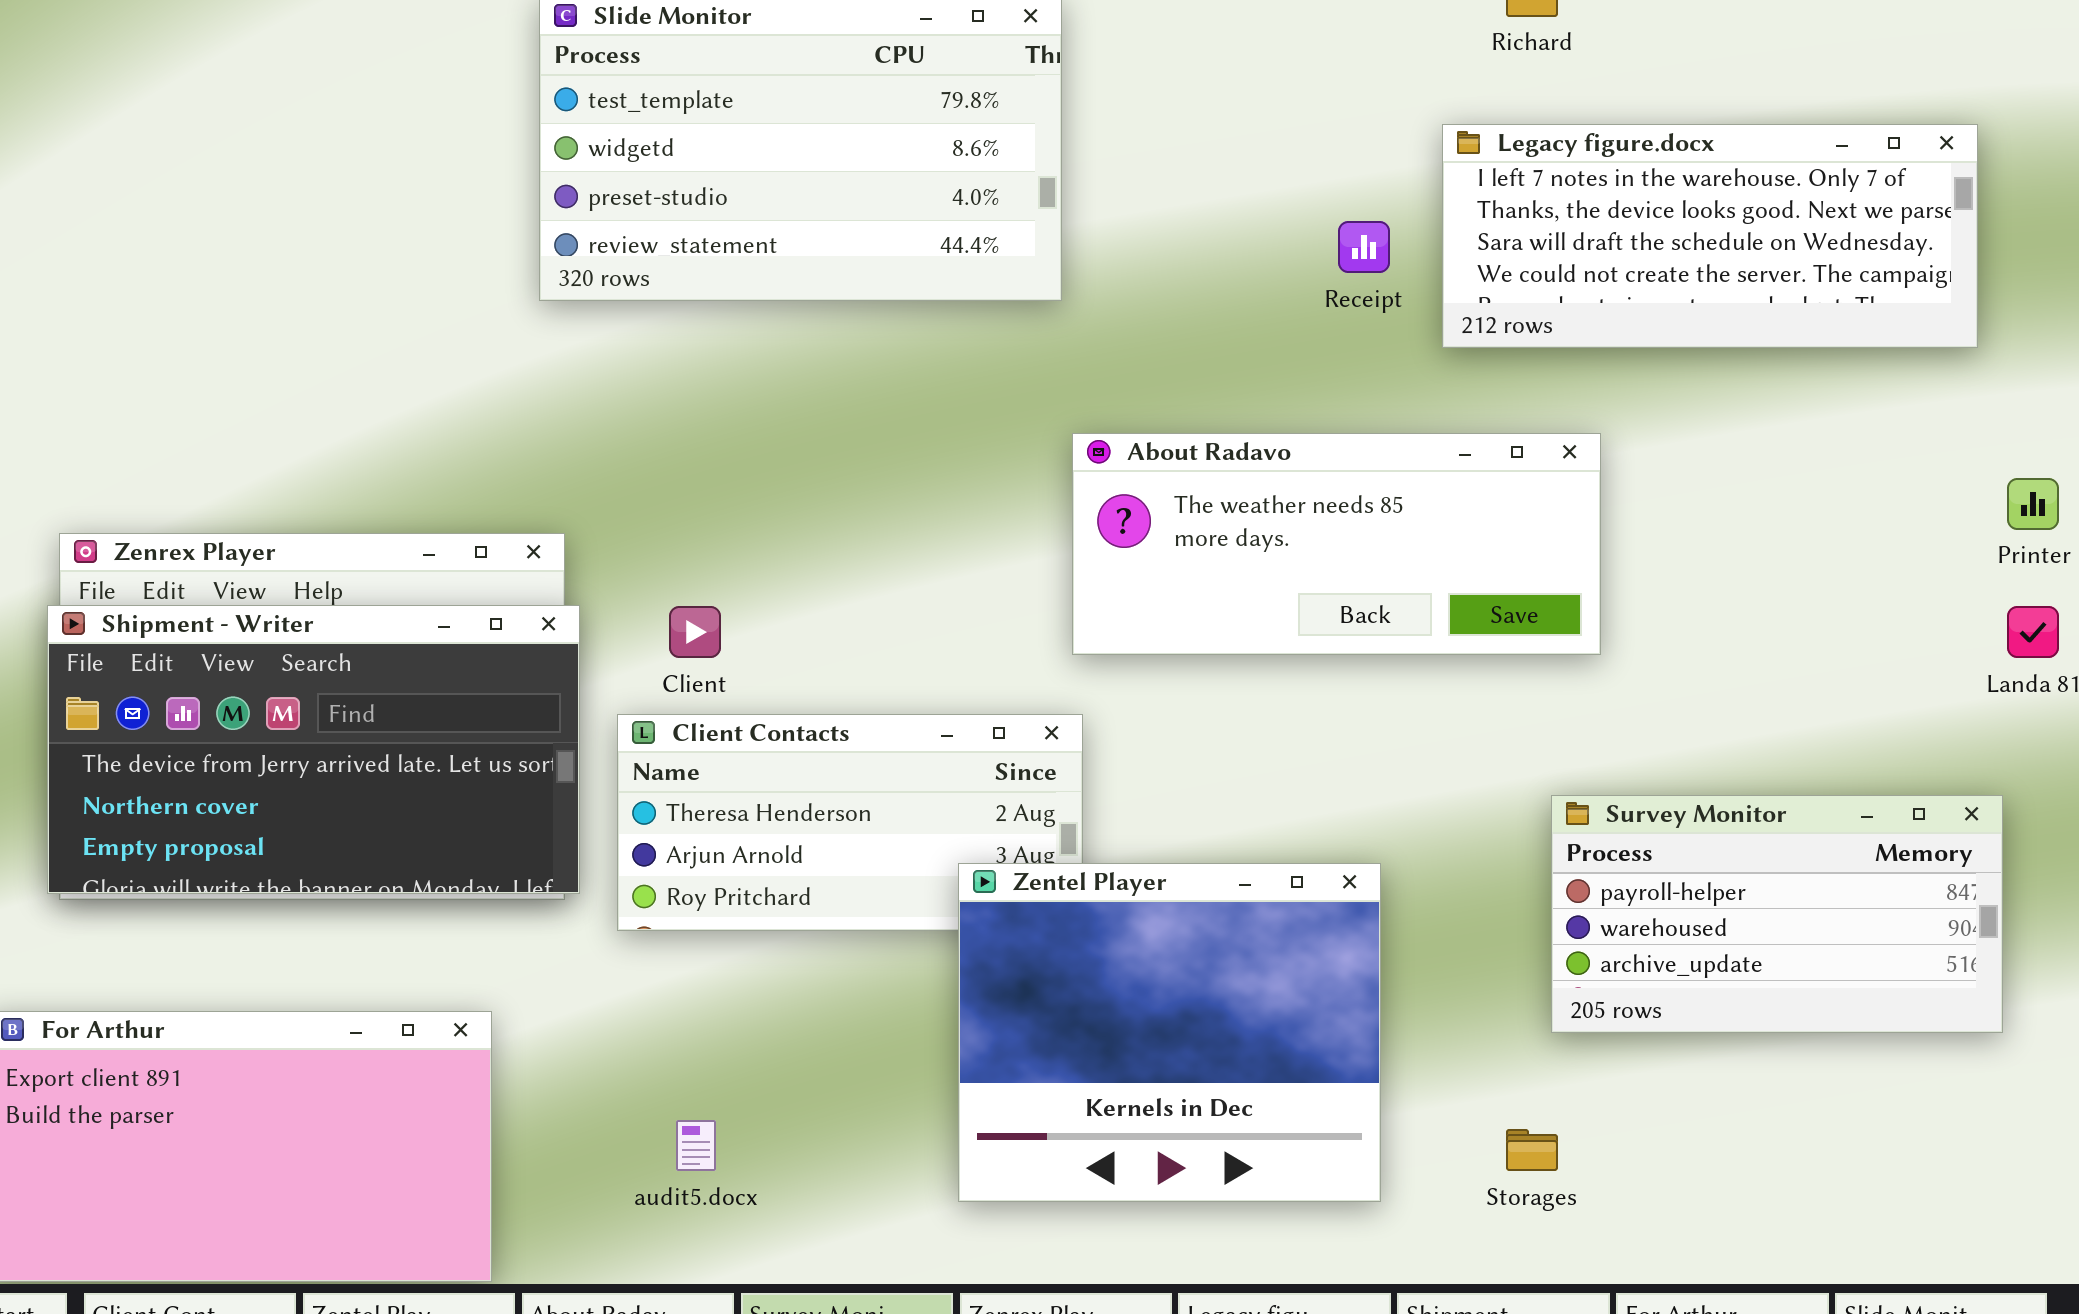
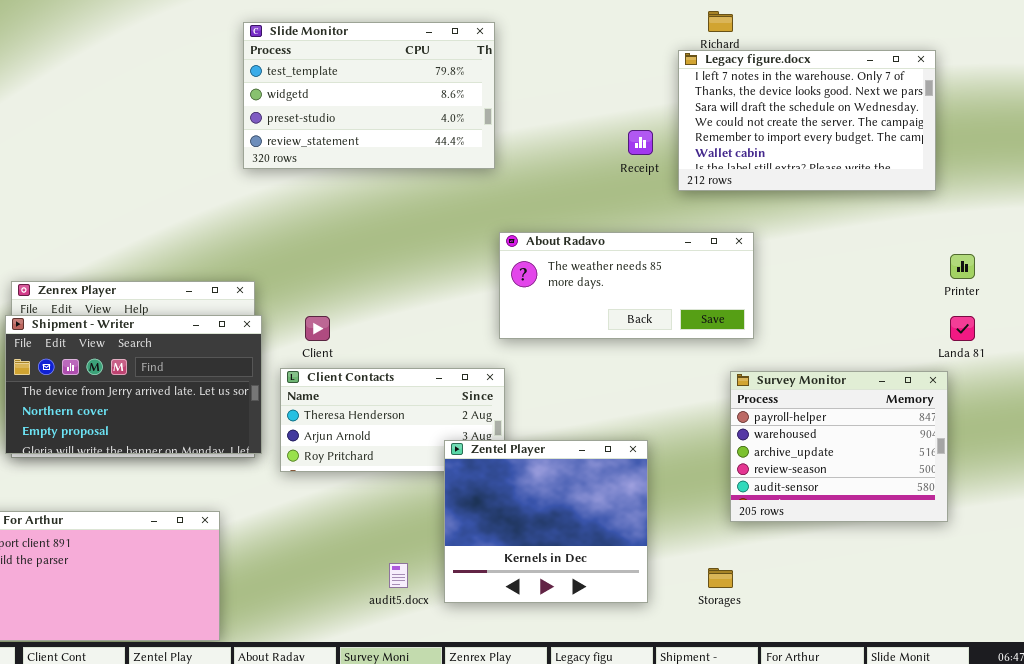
Legacy figure.docx: [1442,124,1978,348] -> [678,50,936,191], resized
Survey Monitor: [1551,795,2003,1033] -> [730,371,948,522], resized
audit5.docx: [676,1120,716,1171] -> [389,563,408,588], moved

